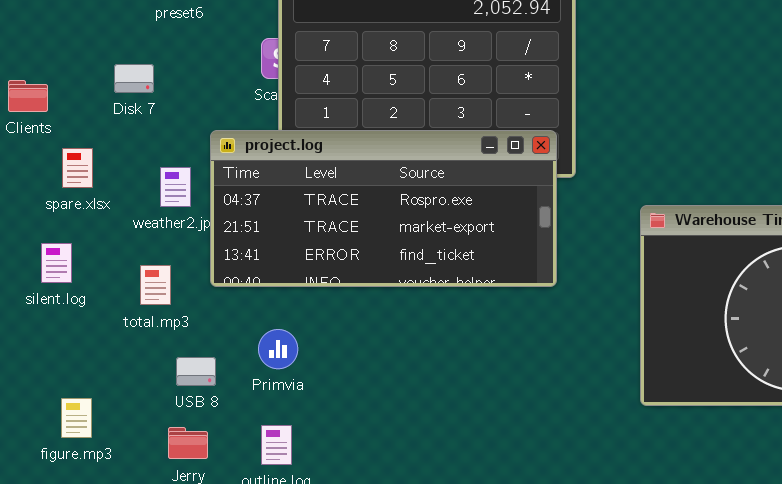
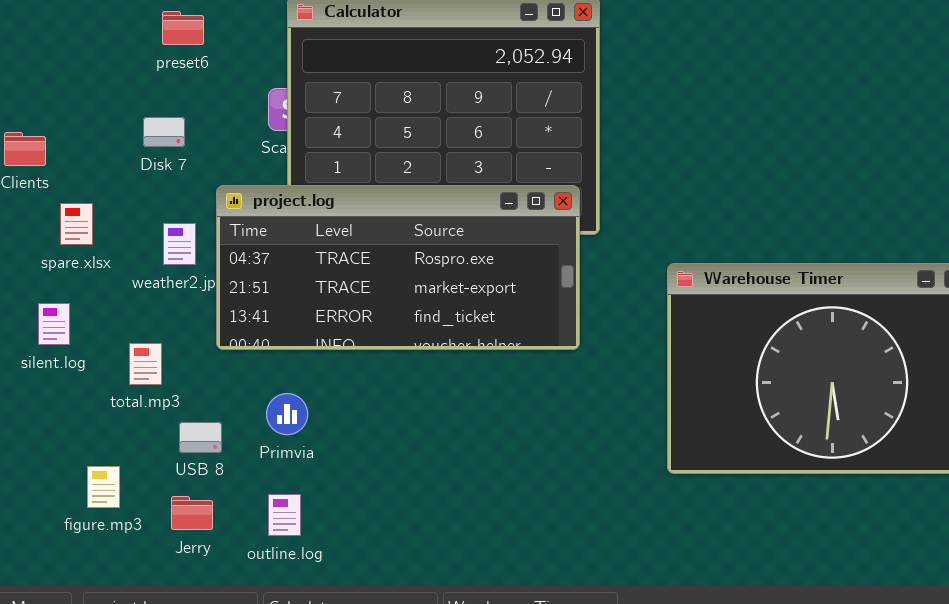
Disk 7: [114,64,154,93] -> [143,117,185,147], moved
total.mp3: [140,265,171,305] -> [129,343,162,385], moved
figure.mp3: [61,398,92,438] -> [87,466,120,508], moved

